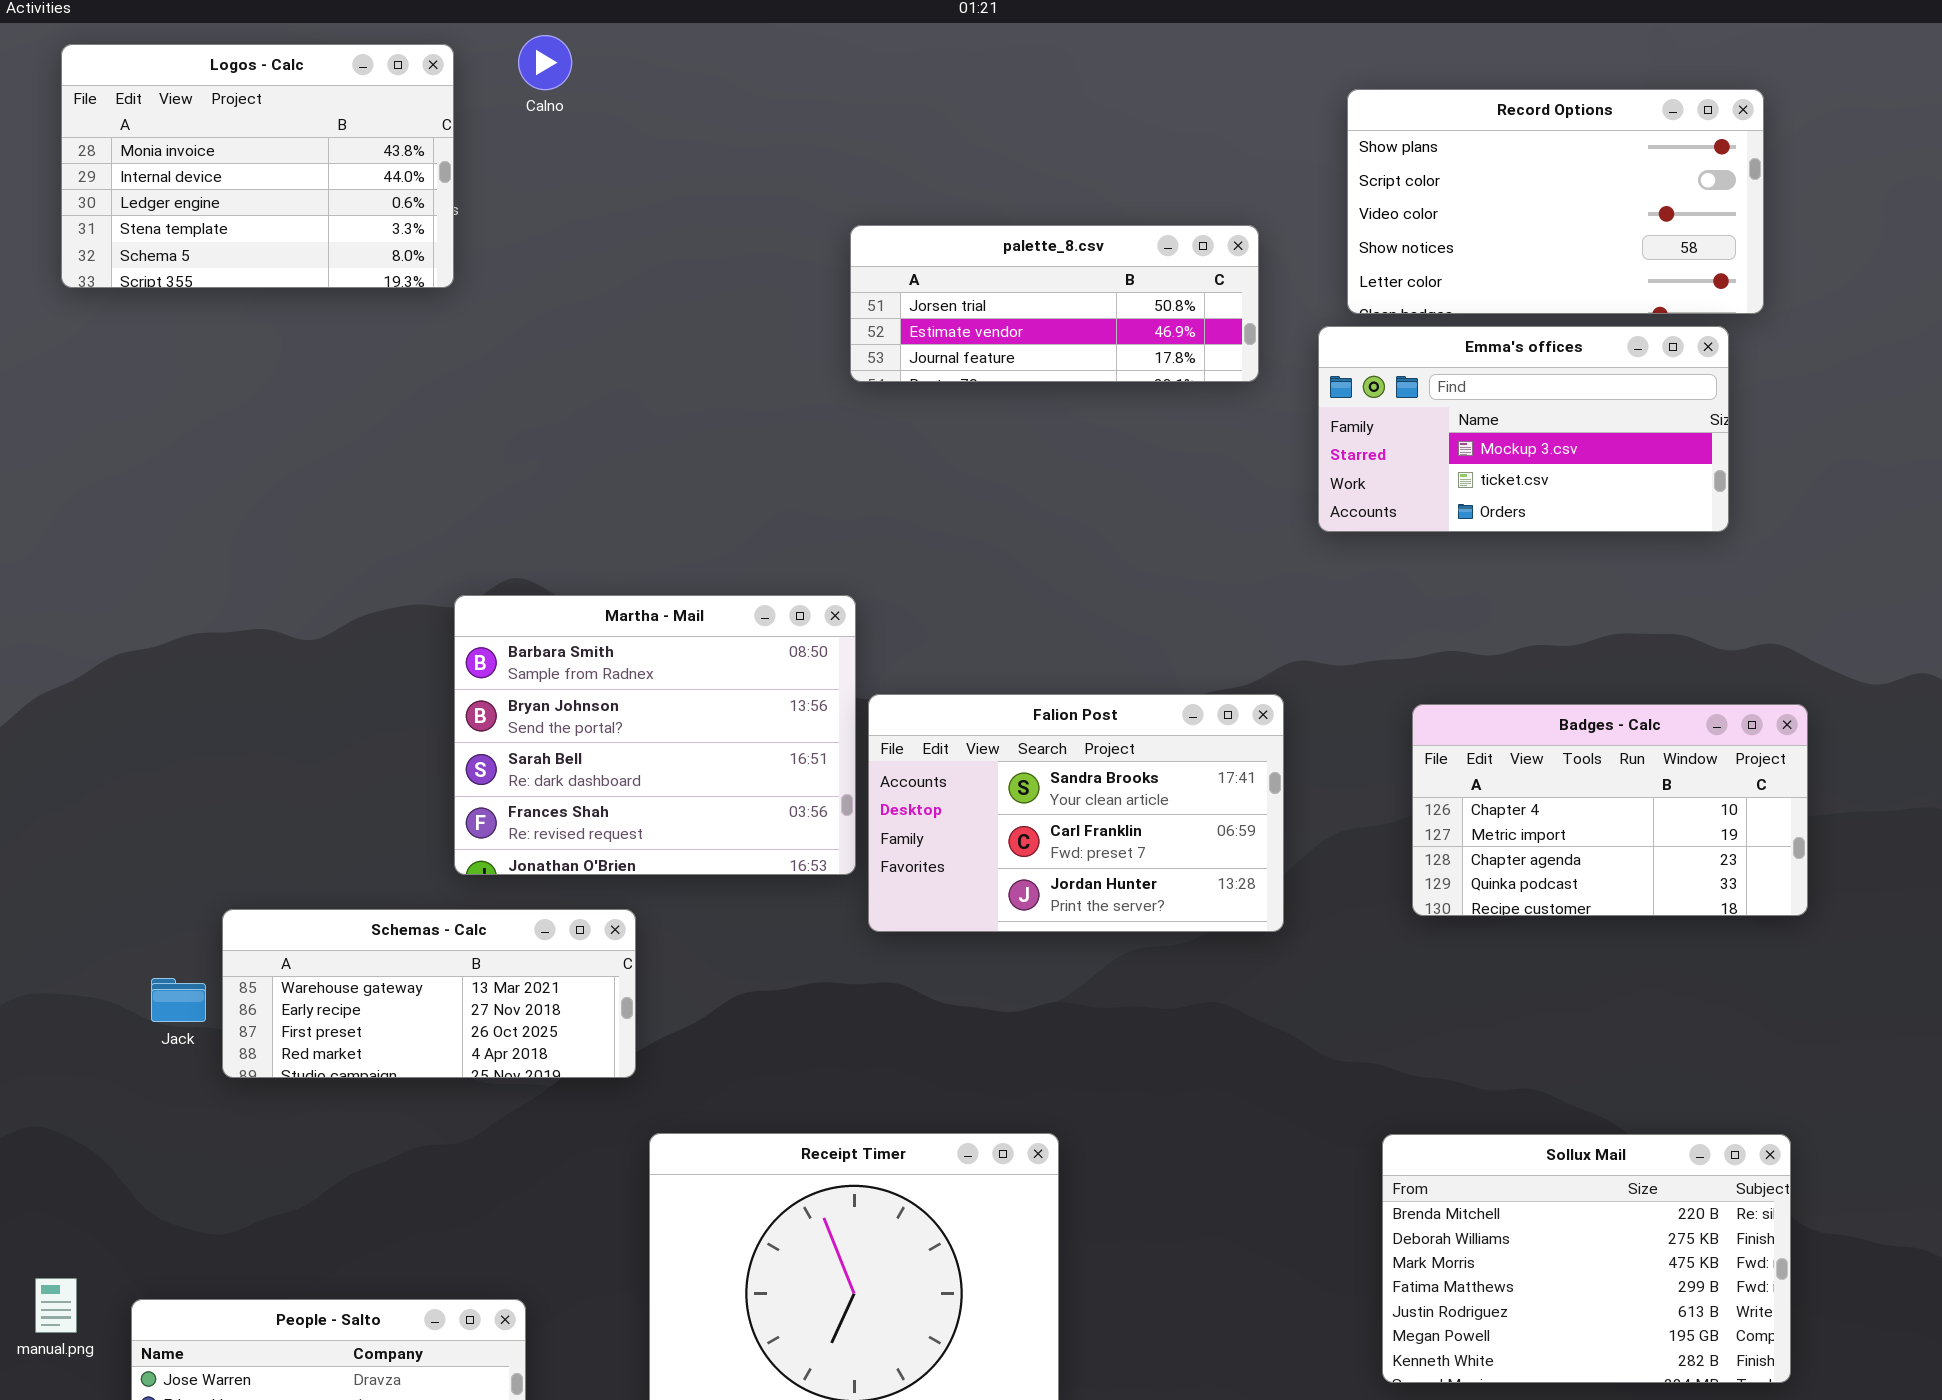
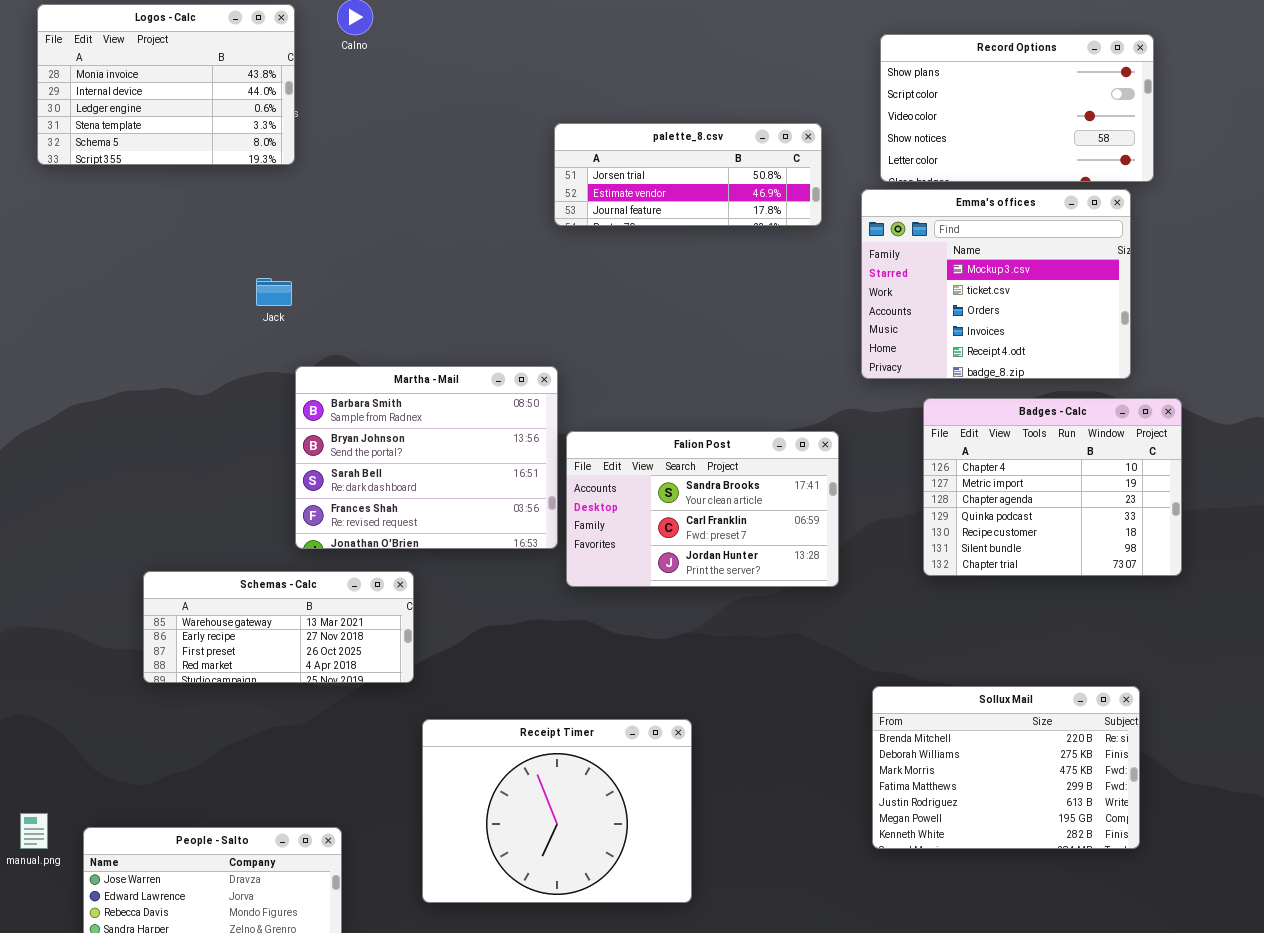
Emma's offices: [1318,326,1729,532] -> [861,189,1131,379], resized
Badges - Calc: [1412,704,1808,916] -> [923,398,1182,576], resized
Jack: [151,978,206,1022] -> [256,278,292,306], moved
Sollux Mail: [1382,1134,1791,1383] -> [872,686,1140,849], moved

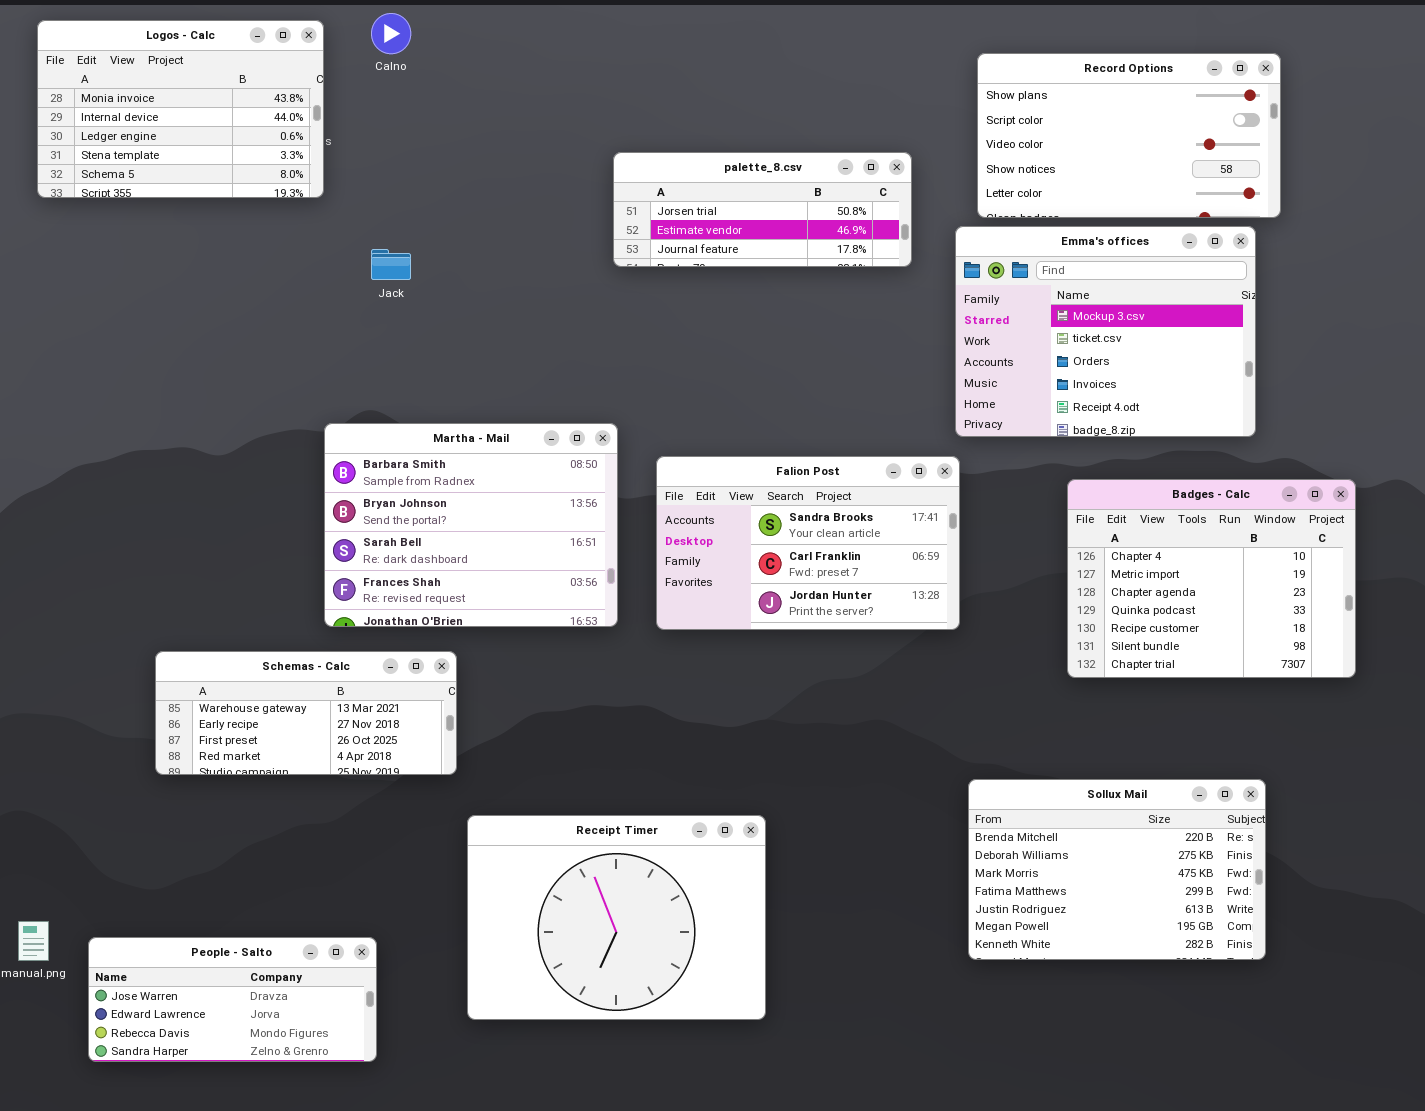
Jack: [256,278,292,306] -> [371,249,411,280], moved
Badges - Calc: [923,398,1182,576] -> [1067,479,1356,678], moved
Falion Post: [566,431,839,587] -> [656,456,960,630], moved

